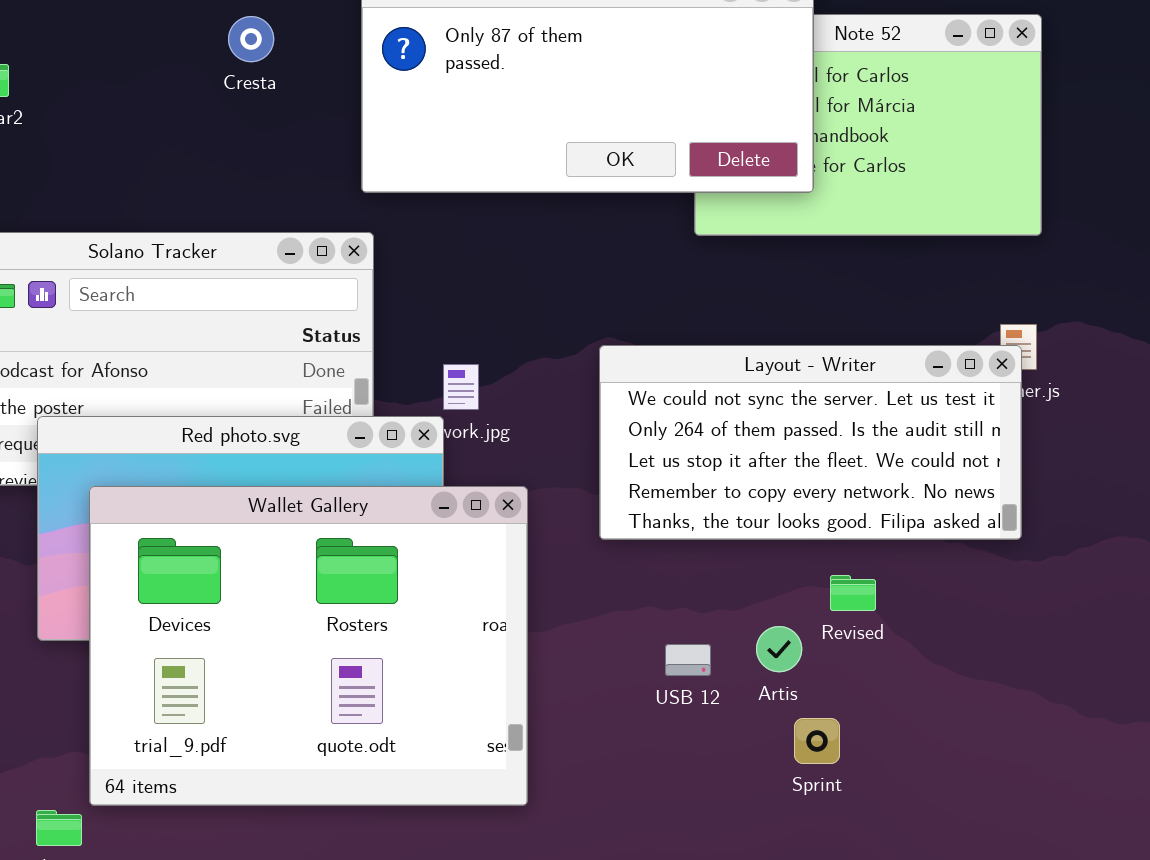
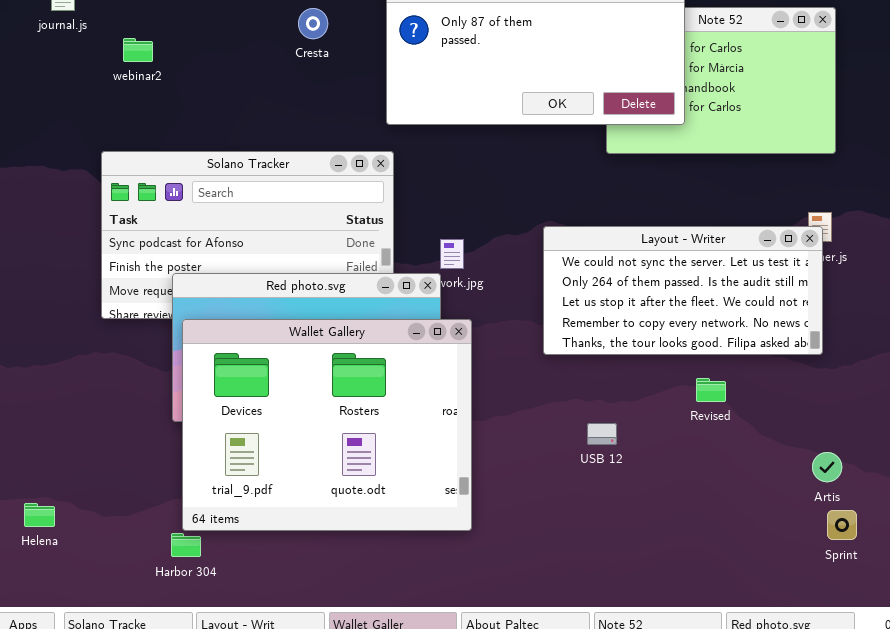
Wallet Gallery: [89,486,528,806] -> [182,319,472,531], moved
Artis: [756,626,802,672] -> [812,452,842,482], moved
Sprint: [794,718,840,764] -> [827,510,857,540], moved

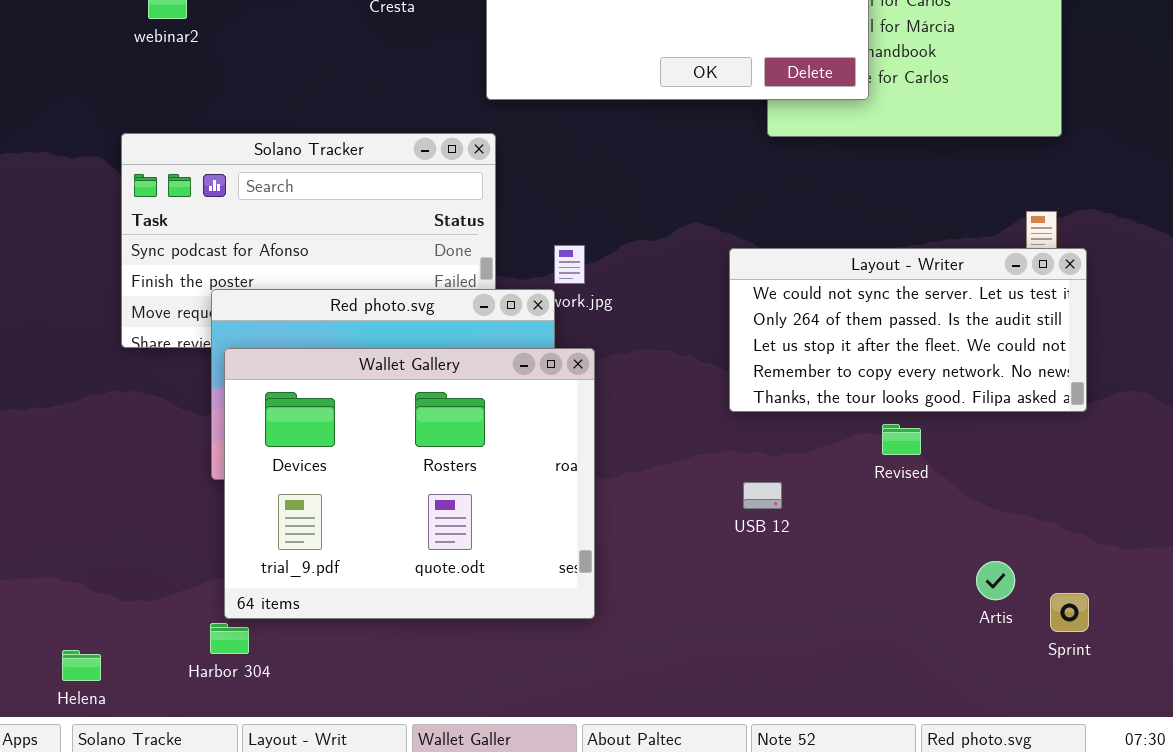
Layout - Writer: [543,226,823,355] -> [729,248,1087,412], moved
Artis: [812,452,842,482] -> [976,561,1015,600], moved
Helena: [24,503,55,527] -> [62,650,101,681], moved

